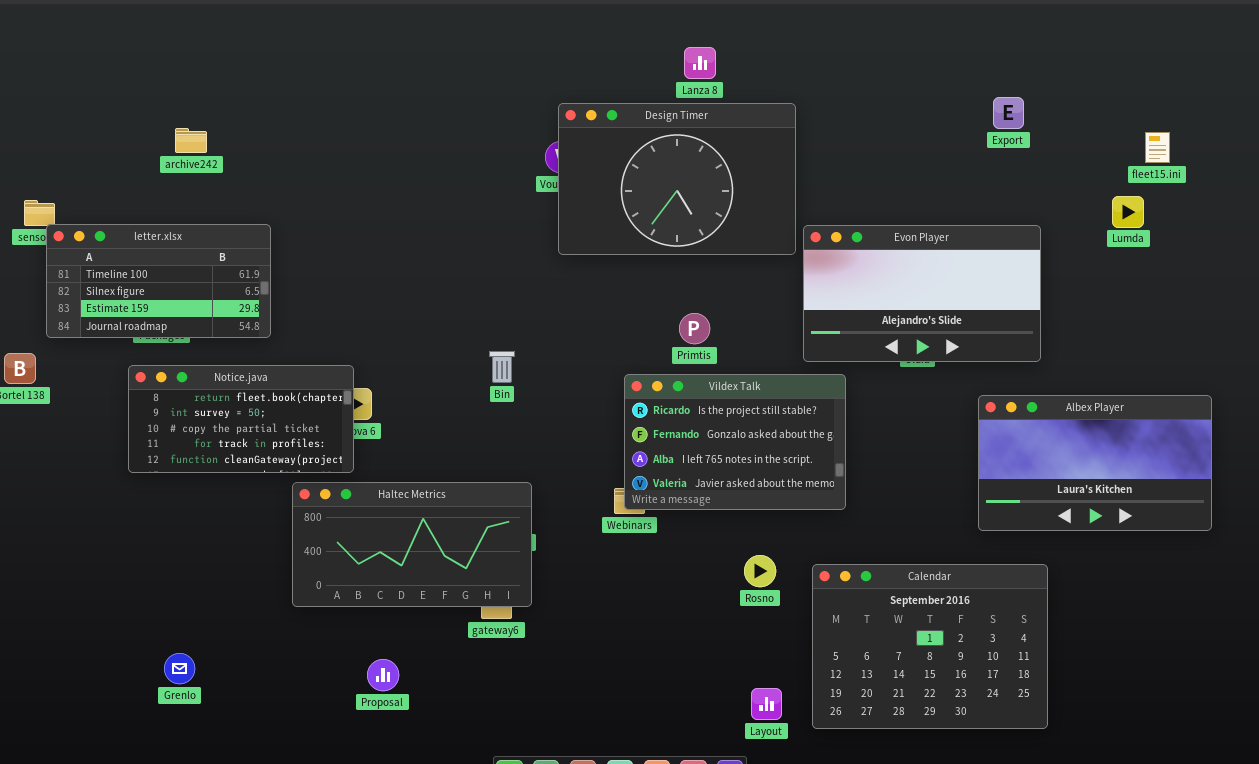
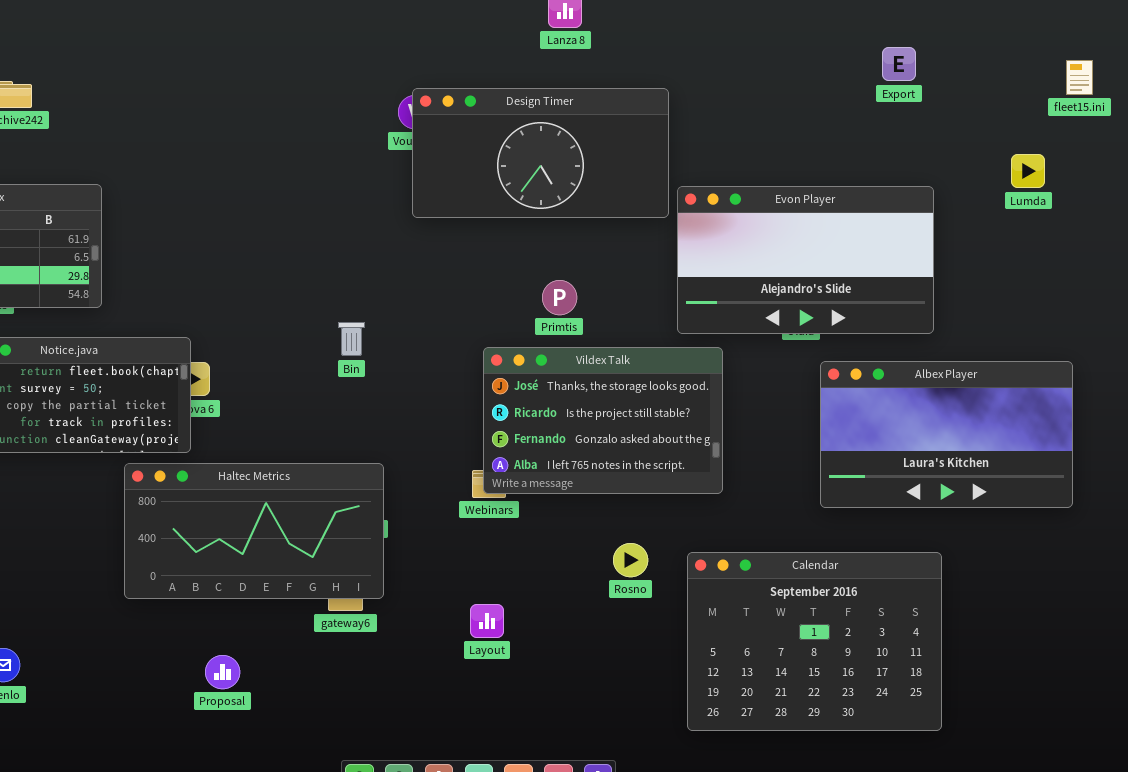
Design Timer: [558,103,796,255] -> [412,88,669,218], resized
fleet15.ini: [1145,132,1170,163] -> [1066,60,1093,95], moved
Vildex Talk: [624,374,846,510] -> [483,347,723,494], scrolled up 1 row
Albex Player: [978,395,1212,531] -> [820,361,1073,508], moved
Layout: [751,688,782,720] -> [470,604,504,638], moved

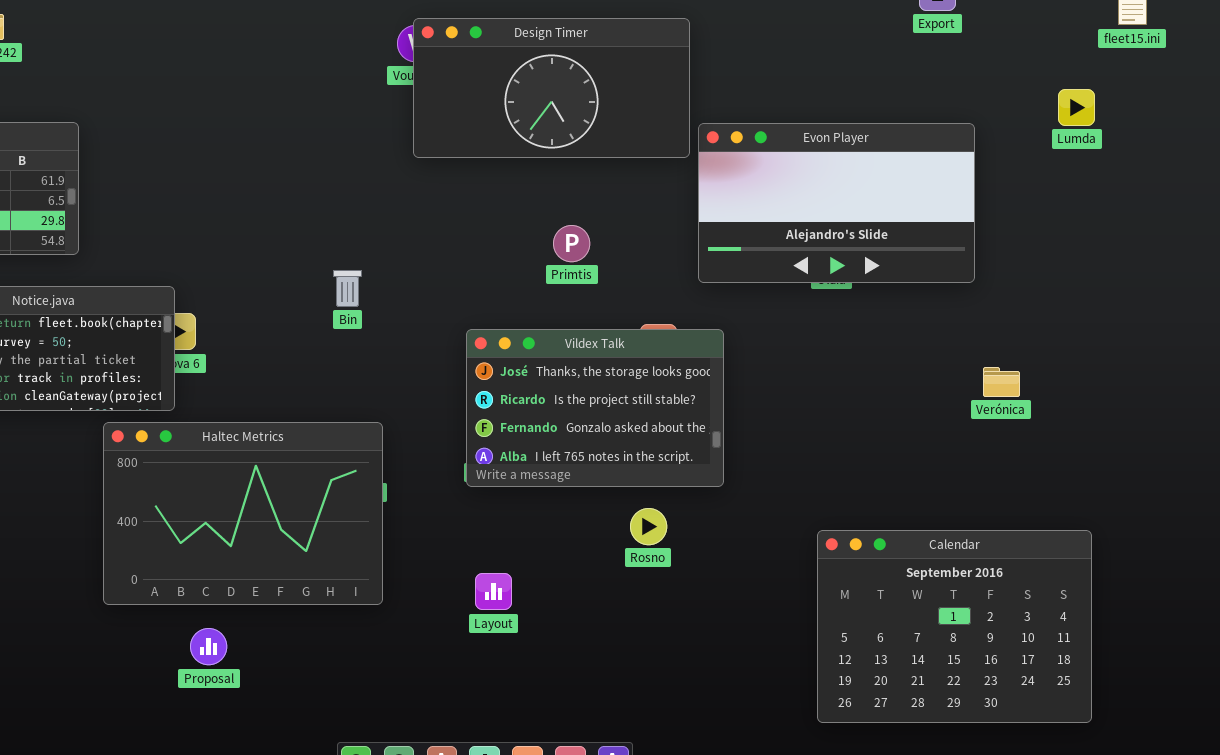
Vildex Talk: [483,347,723,494] -> [466,329,724,487], moved
Albex Player: [820,361,1073,508] -> none, closed
Haltec Metrics: [124,463,384,599] -> [103,422,383,605], resized
Calendar: [687,552,942,731] -> [817,530,1092,723], moved

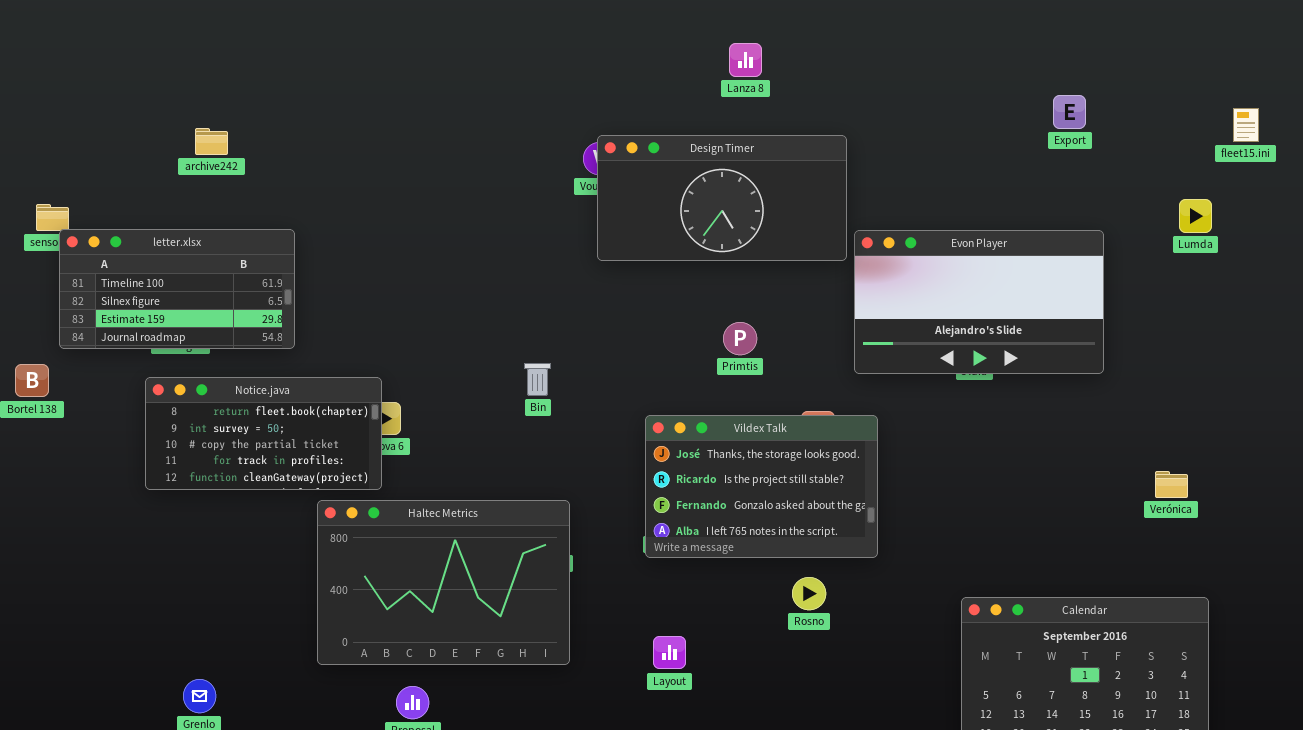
Verónica: [983,367,1020,397] -> [1155,471,1188,498], moved

